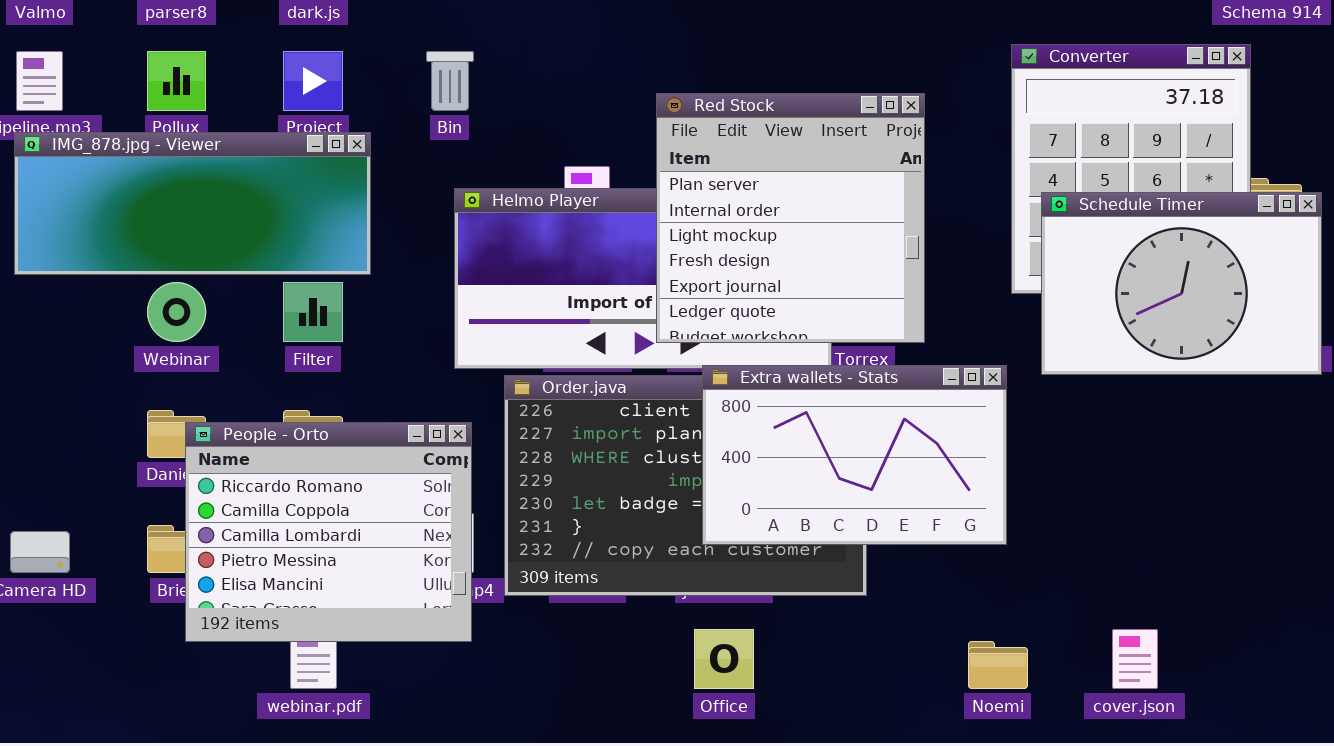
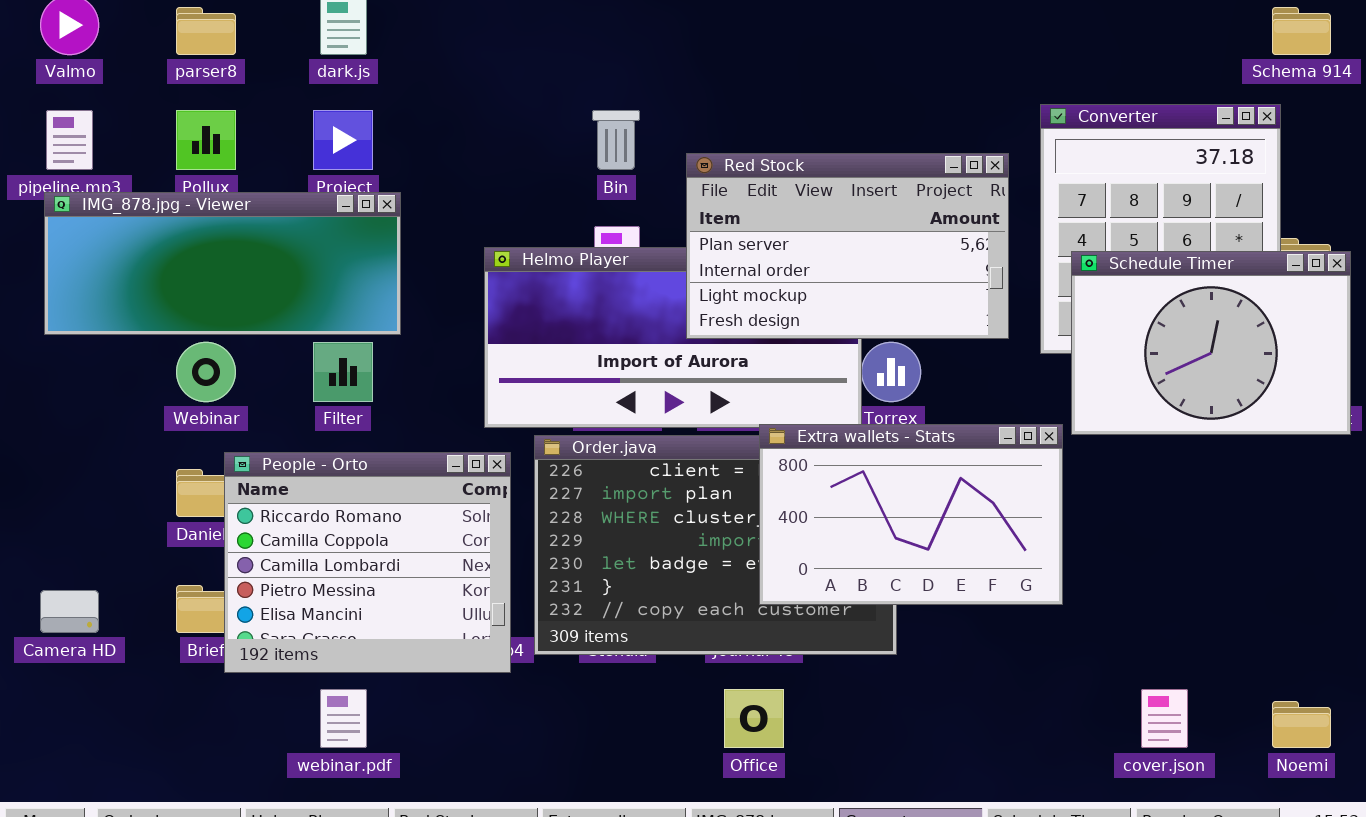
Bin: [426,51,474,111] -> [592,110,640,170], moved
Red Stock: [656,93,925,343] -> [686,153,1009,339], resized
Extra wallets - Stats: [702,365,1007,545] -> [759,424,1063,605], moved
People - Orto: [185,422,472,642] -> [224,452,511,673], moved
Noemi: [968,641,1028,689] -> [1272,701,1331,748], moved

